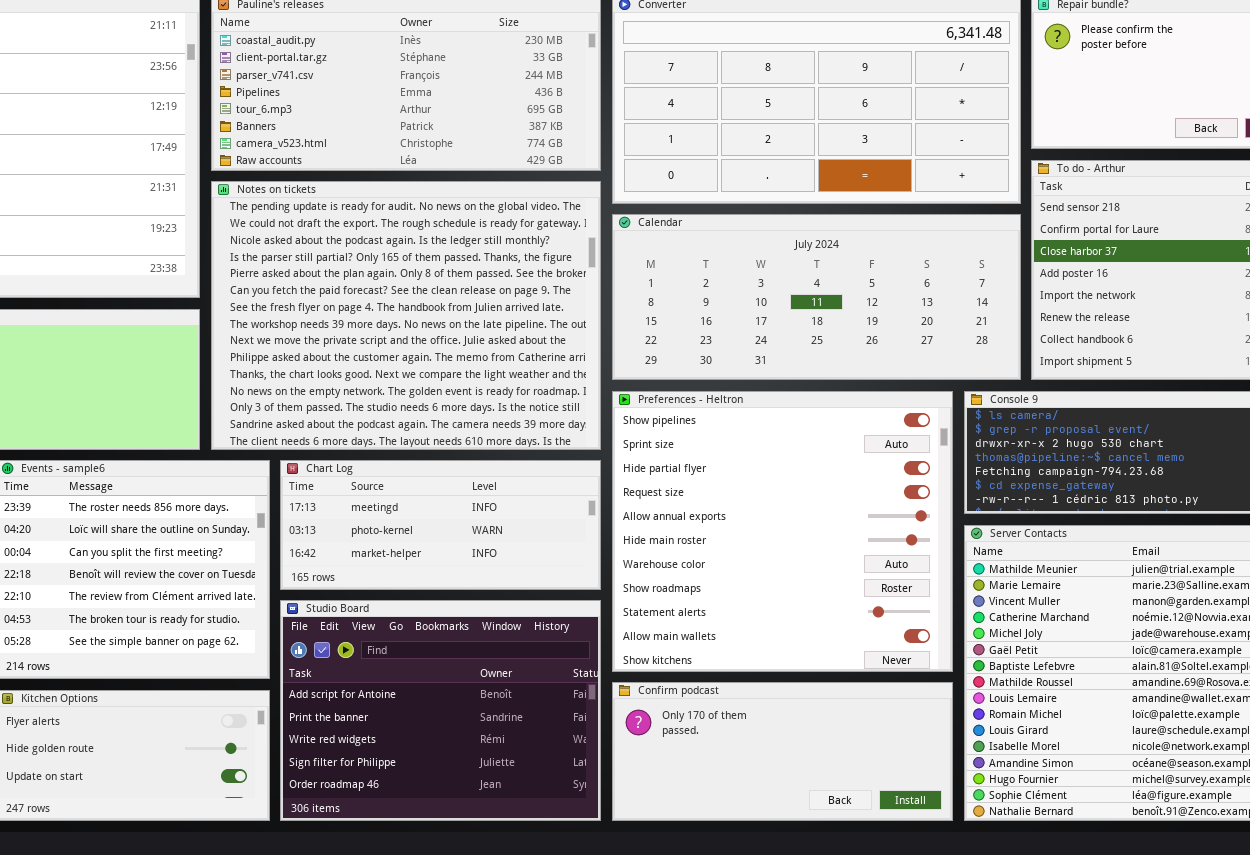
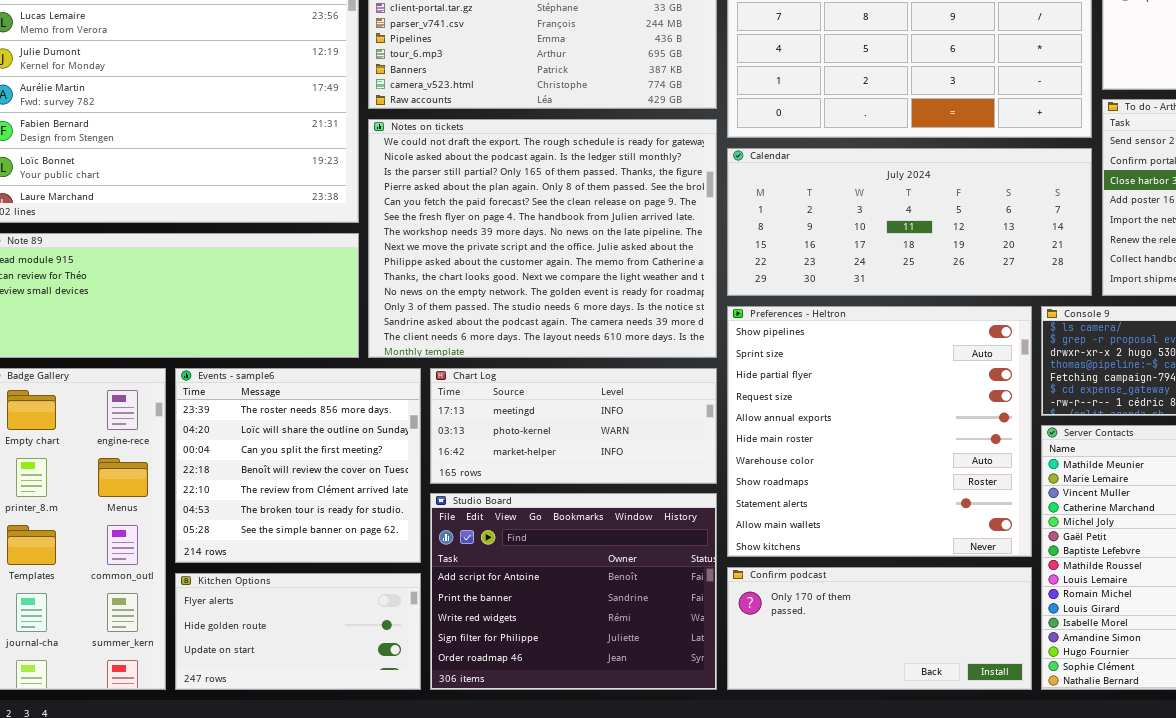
Notes on tickets: [211,181,601,450] -> [368,119,717,358], scrolled down 1 row

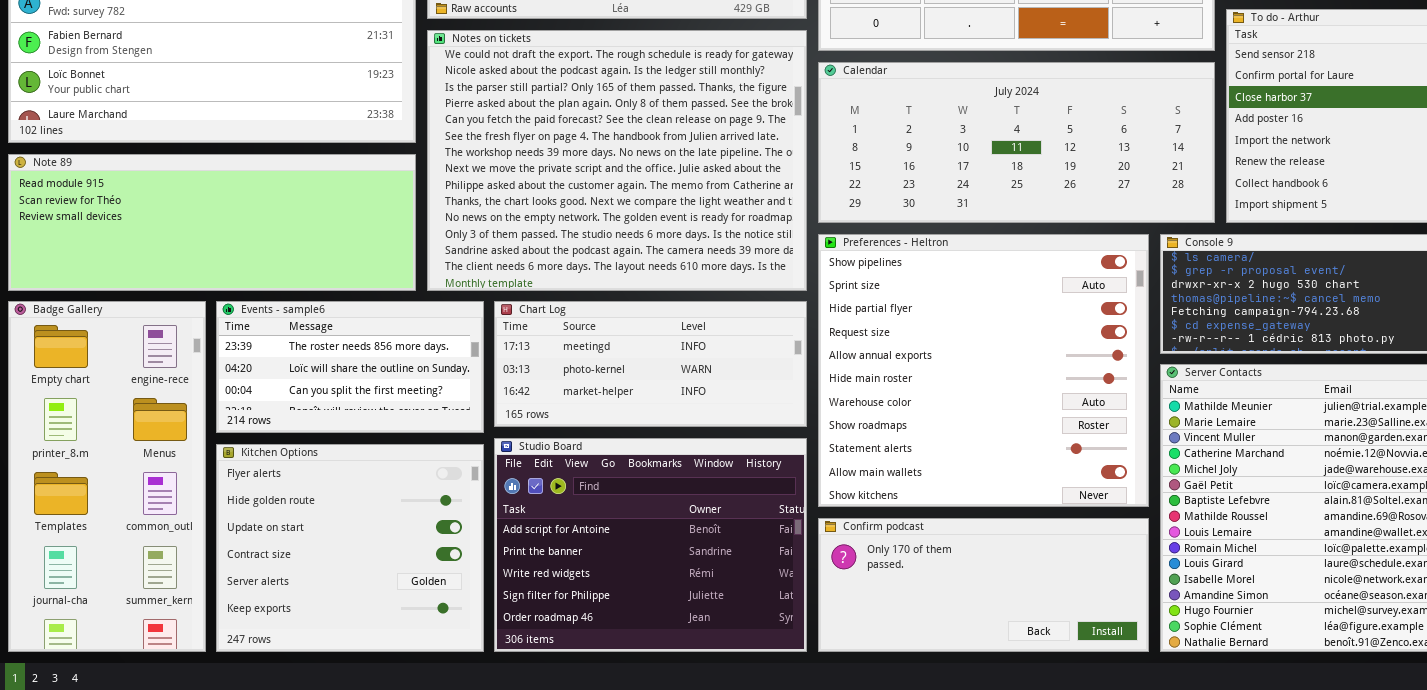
Events - sample6: [175,368,421,563] -> [216,301,484,433], resized
Kitchen Options: [175,573,421,690] -> [216,444,484,652], resized

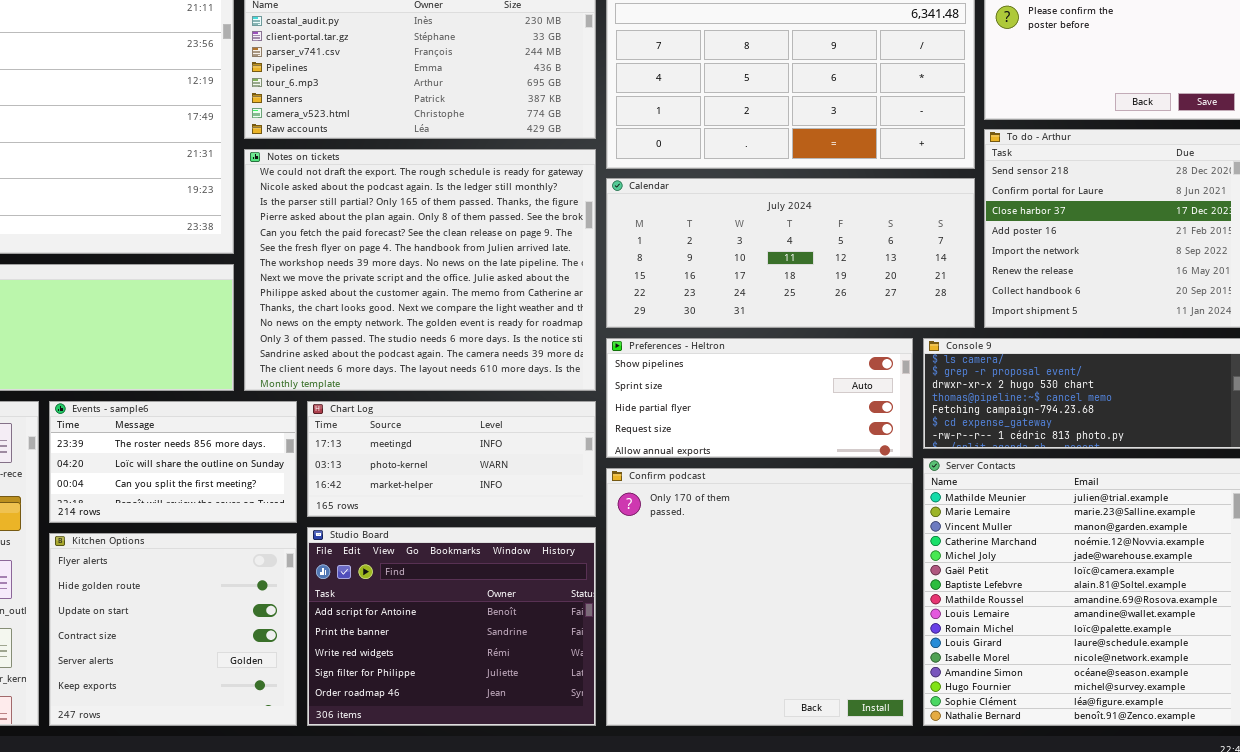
Preferences - Heltron: [818,234,1149,507] -> [606,338,913,458], resized
Confirm podcast: [818,518,1149,652] -> [606,468,913,726], resized

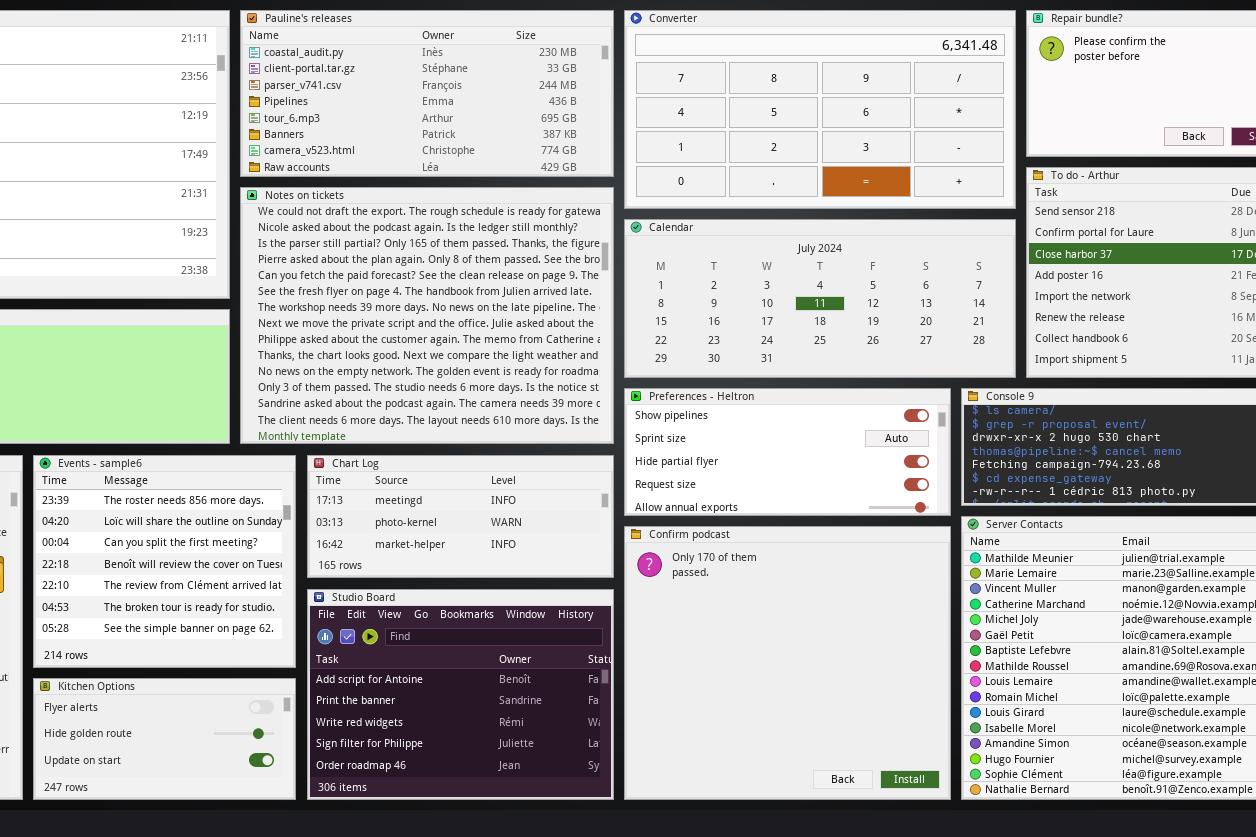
Events - sample6: [49,401,297,523] -> [33,455,296,668], resized
Kitchen Options: [49,533,297,726] -> [33,678,296,800], resized

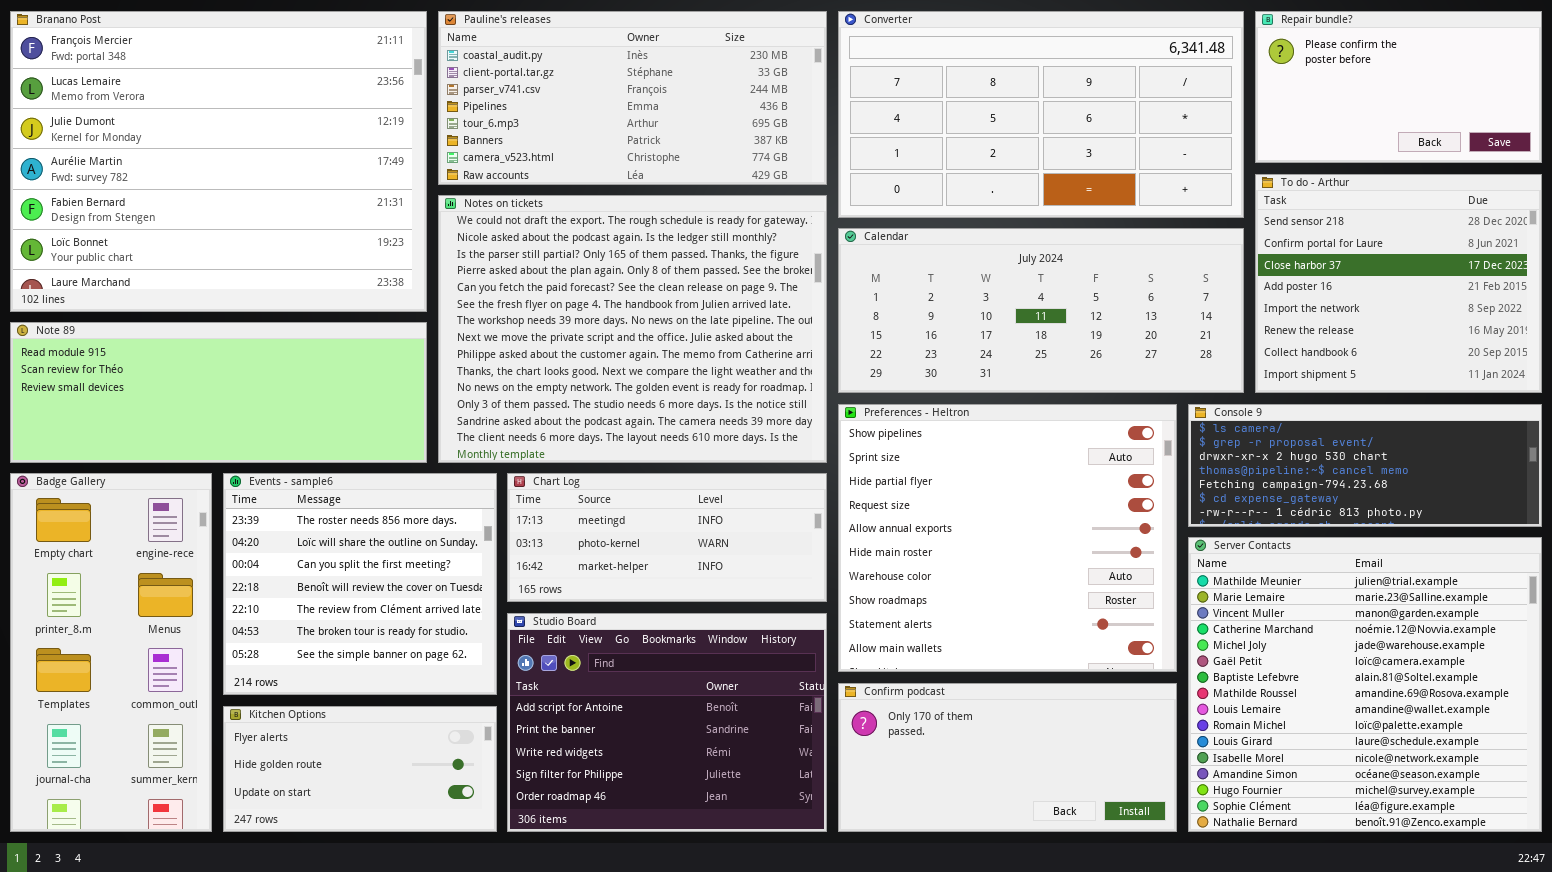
Preferences - Heltron: [624,388,951,516] -> [838,404,1177,672], resized
Confirm podcast: [624,526,951,800] -> [838,683,1177,832], resized

